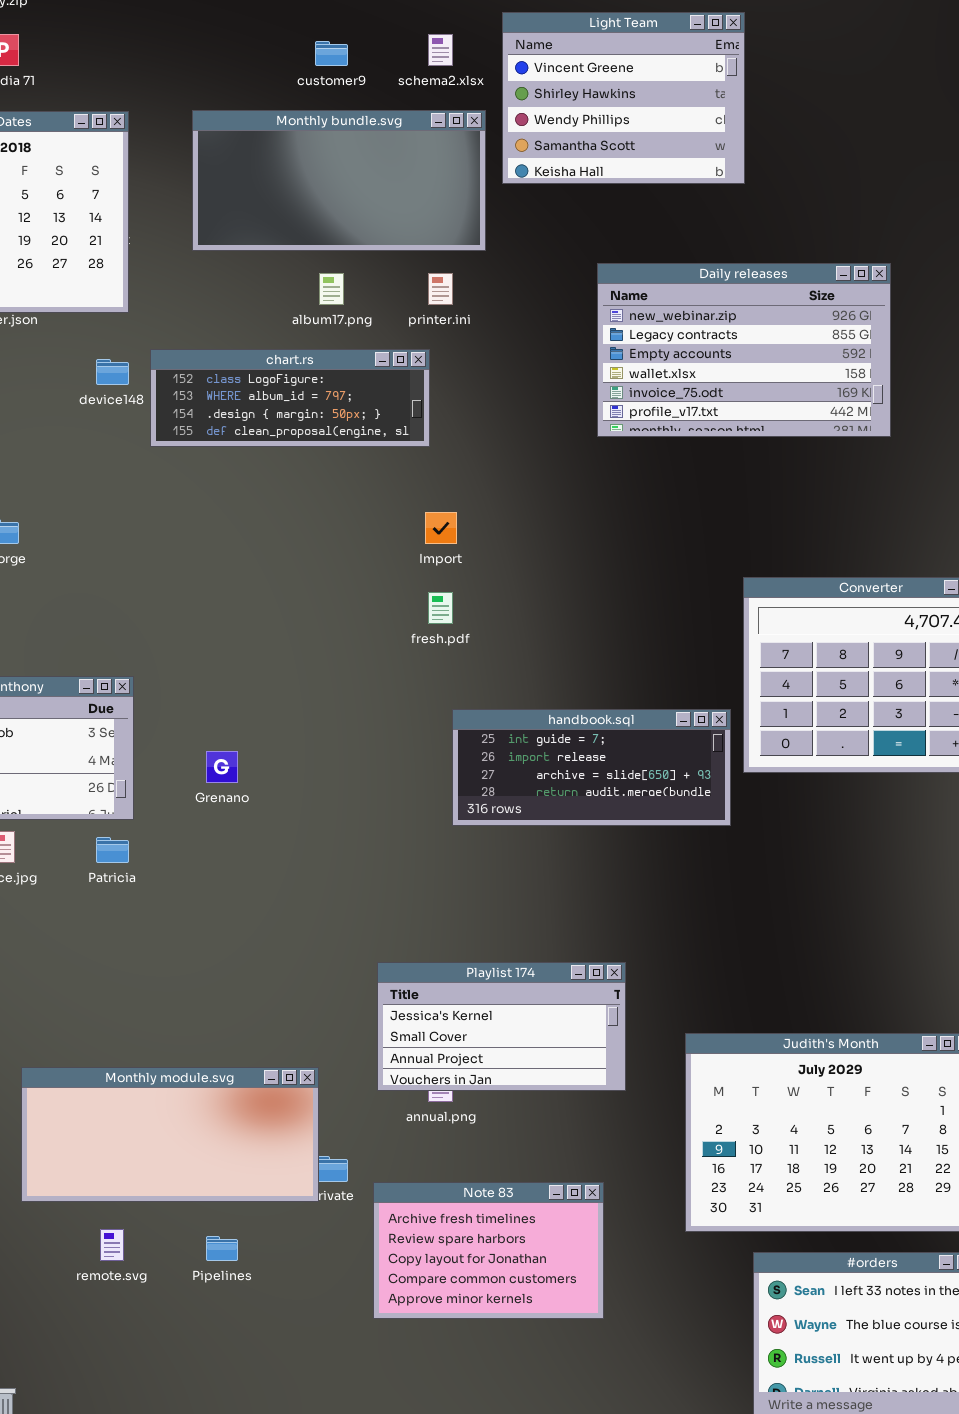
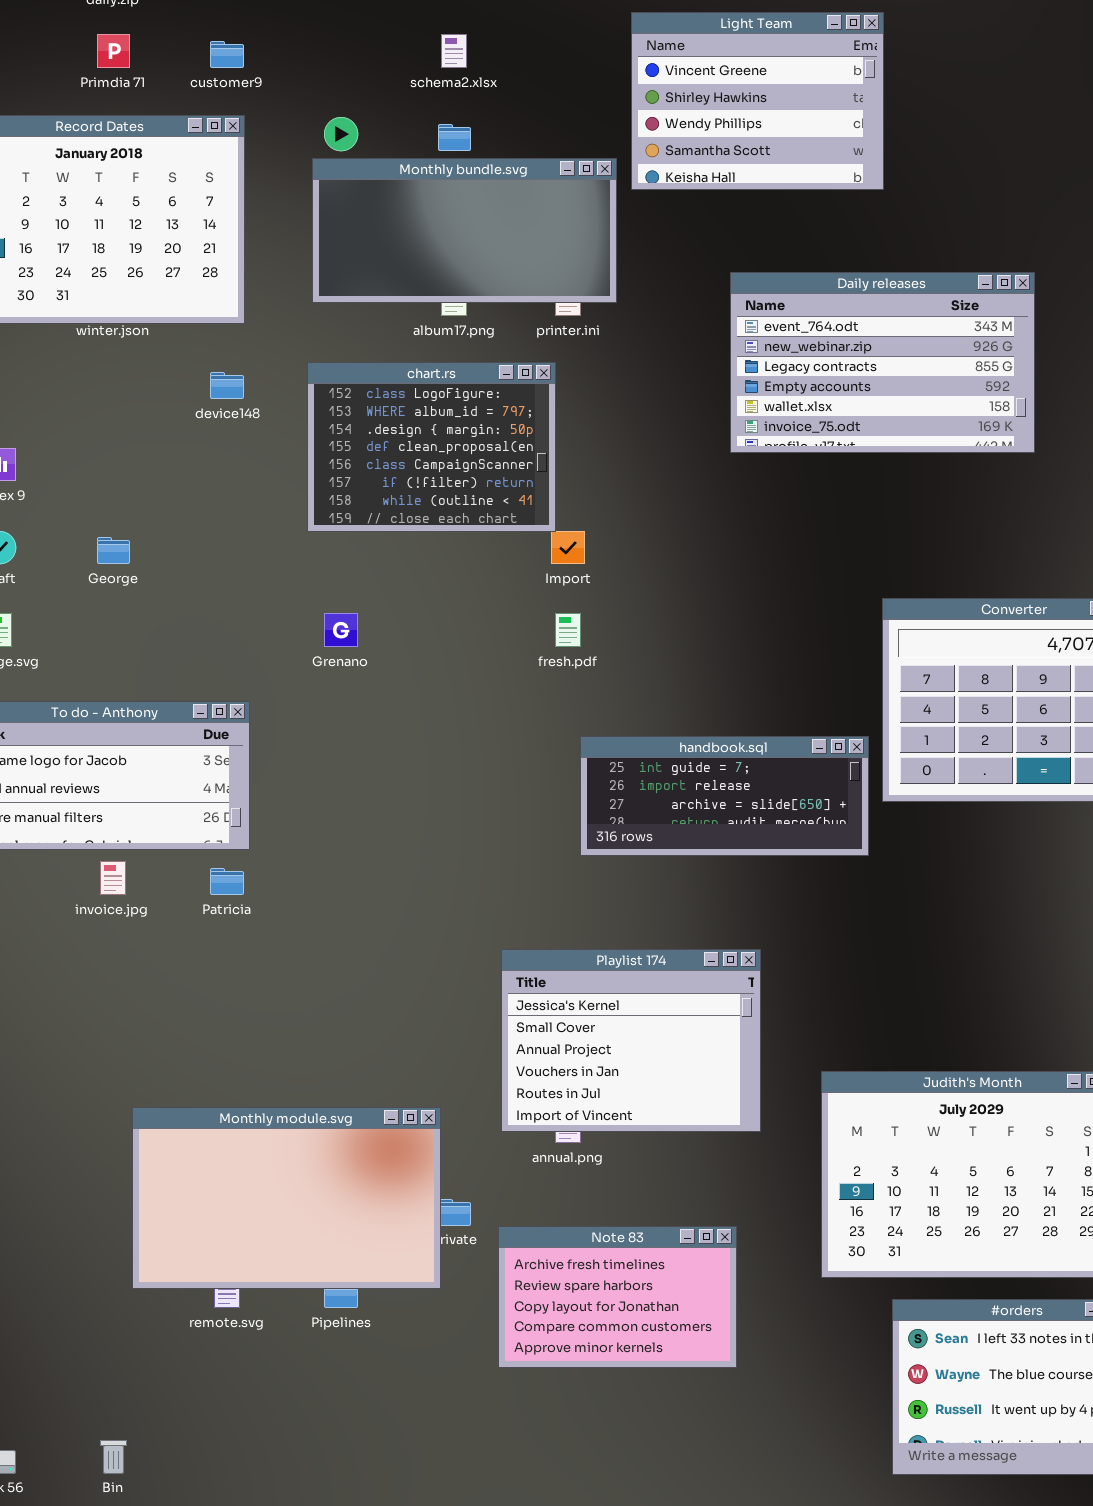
schema2.xlsx: [428,34,453,66] -> [441,34,467,68], moved
customer9: [315,41,348,66] -> [210,41,244,68], moved
Monthly bundle.svg: [192,110,486,251] -> [312,158,617,303], moved
Daily releases: [597,263,891,437] -> [730,272,1035,453], scrolled up 1 row
chart.rs: [150,349,430,447] -> [307,362,556,532], resized
Grenano: [206,751,238,783] -> [324,613,358,647], moved
Playlist 174: [377,962,626,1091] -> [501,949,761,1132], resized
Monthly module.svg: [21,1067,319,1202] -> [132,1107,441,1289], resized

